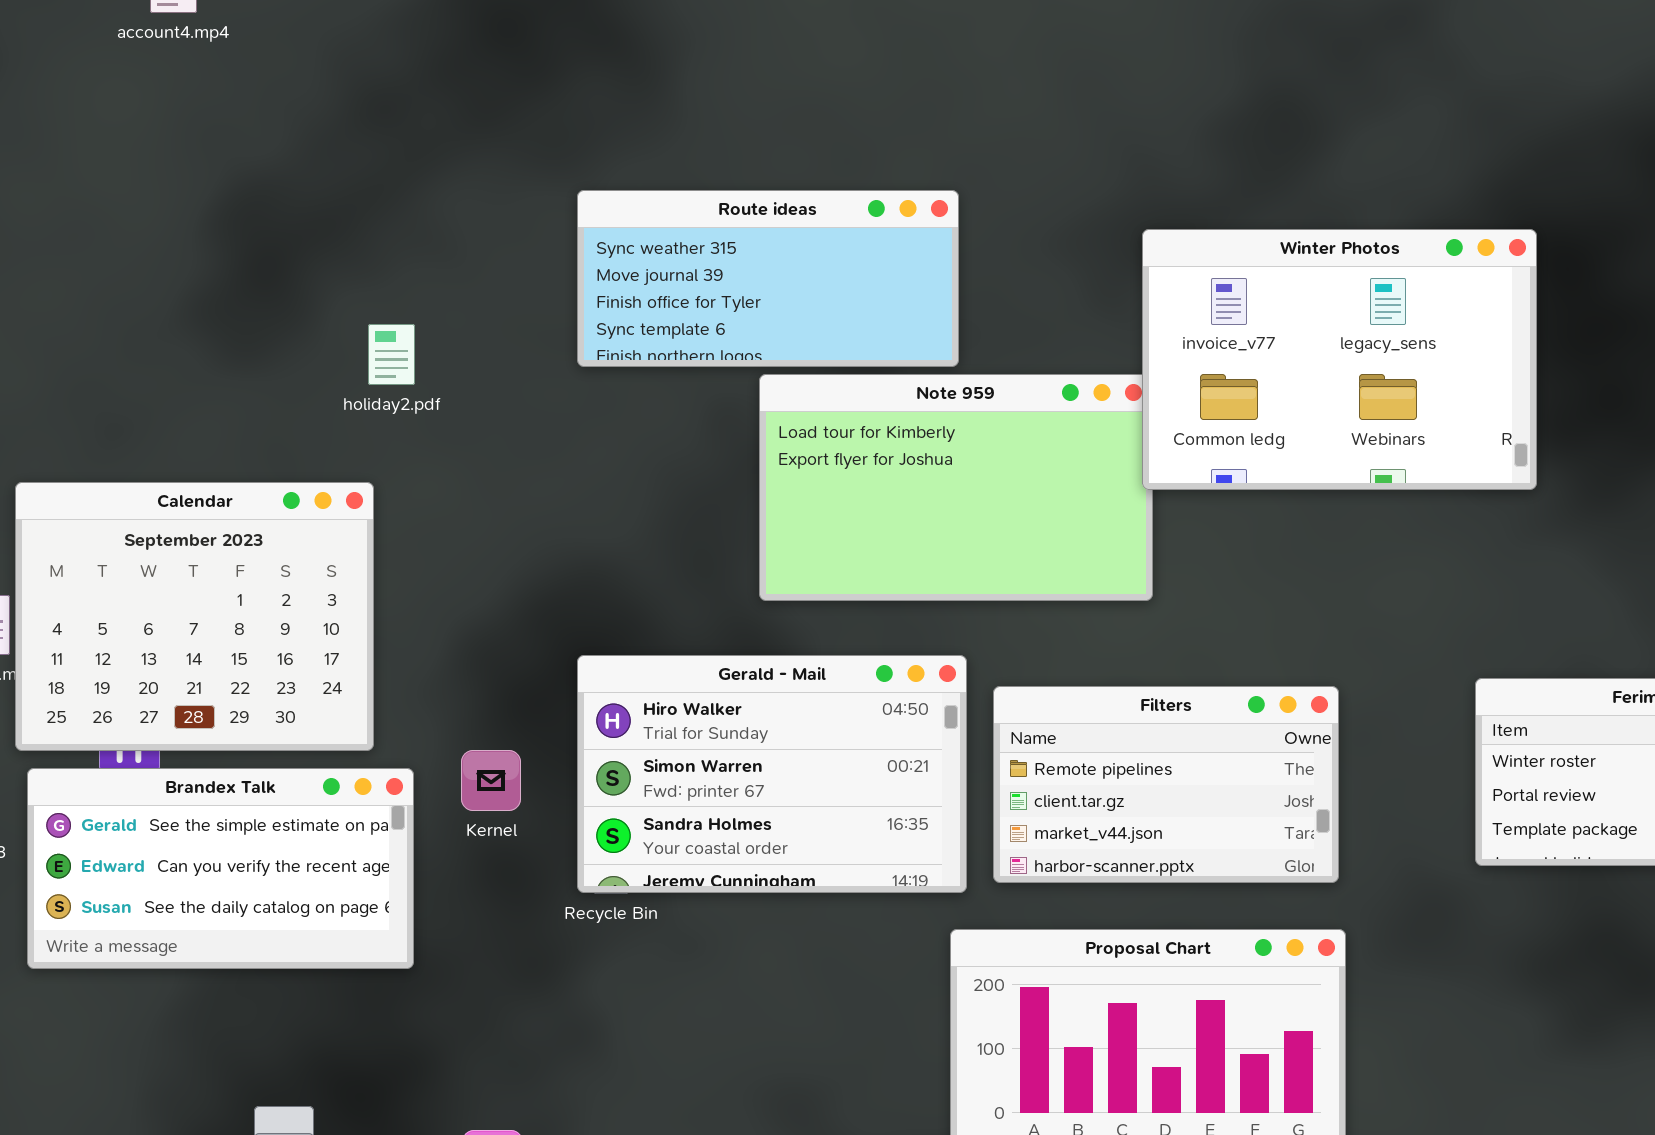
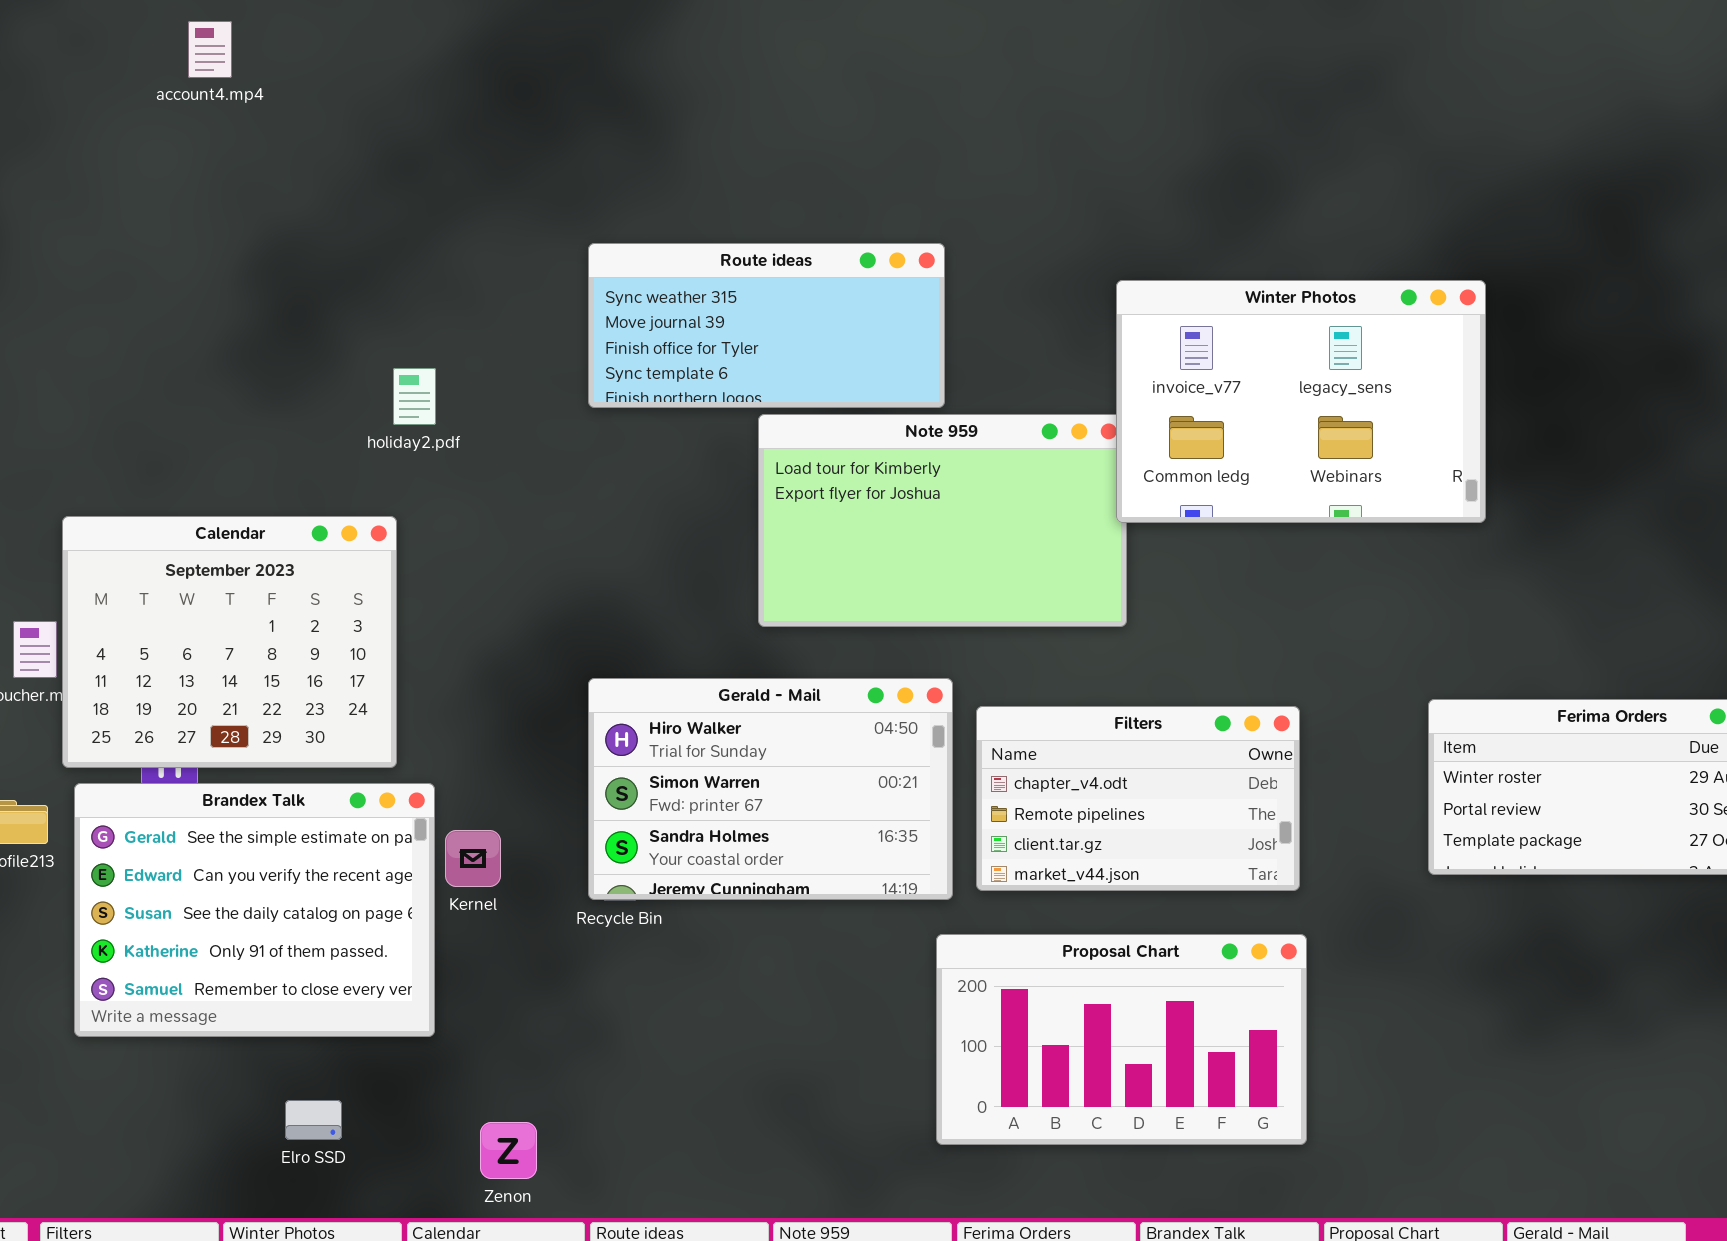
Filters: [993,686,1339,883] -> [976,706,1300,891], scrolled up 1 row
Kernel: [461,750,521,811] -> [445,830,501,887], moved
Brandex Talk: [27,768,414,969] -> [74,783,435,1037], resized

